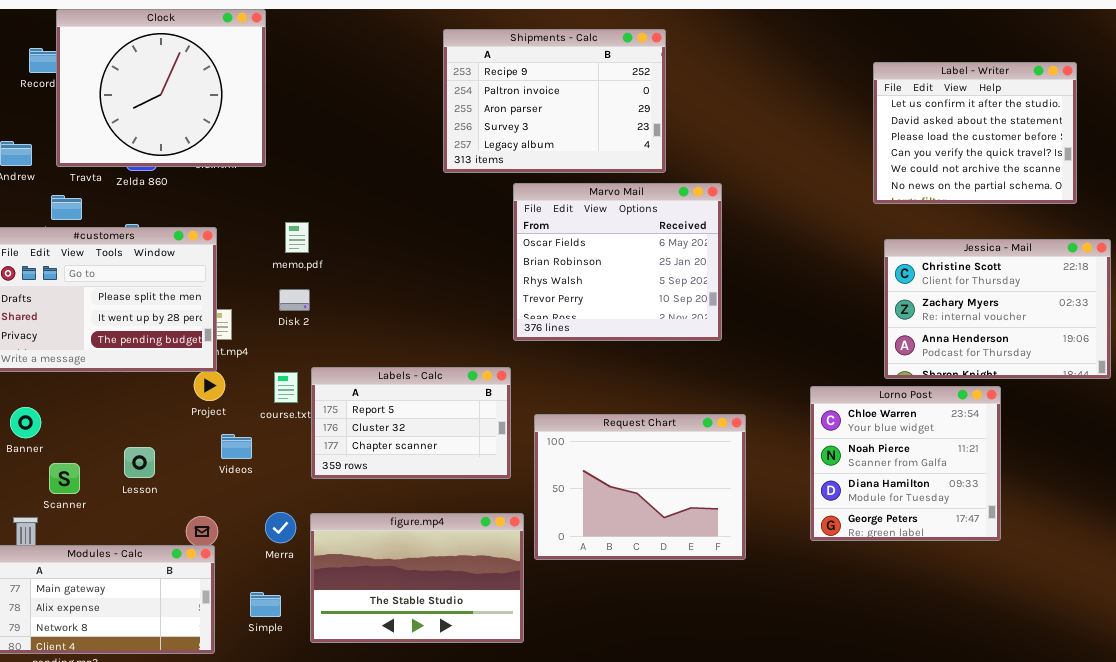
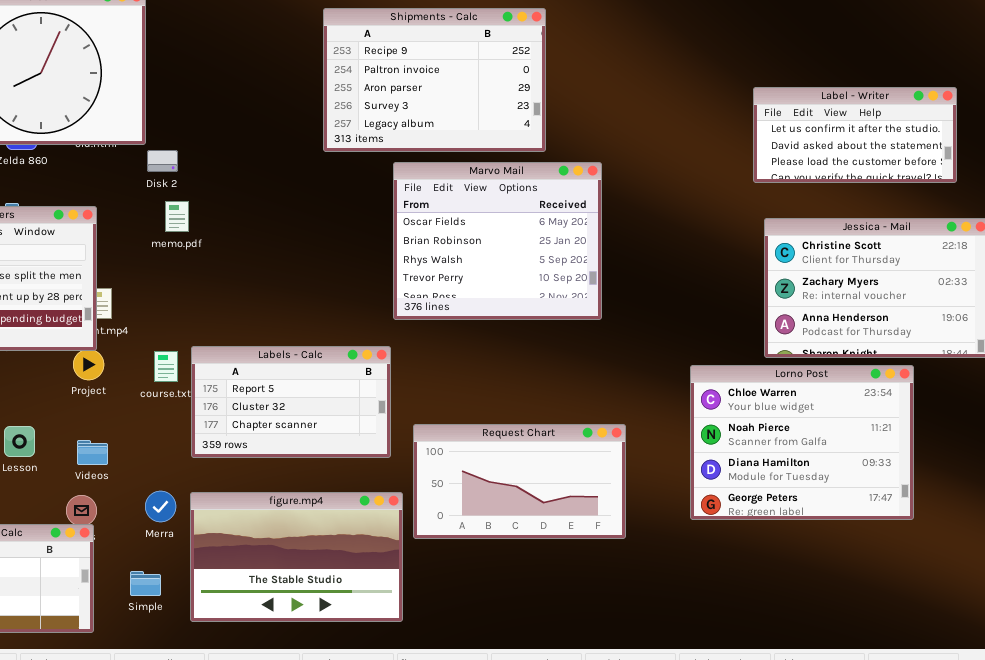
Label - Writer: [873,62,1077,204] -> [753,87,957,183], resized
Disk 2: [279,289,310,311] -> [147,150,178,172], moved
Lorno Post: [810,386,1001,541] -> [690,365,914,520], resized
Request Chart: [534,414,746,560] -> [413,424,626,539], resized
Videos: [221,434,252,459] -> [77,440,108,465], moved

